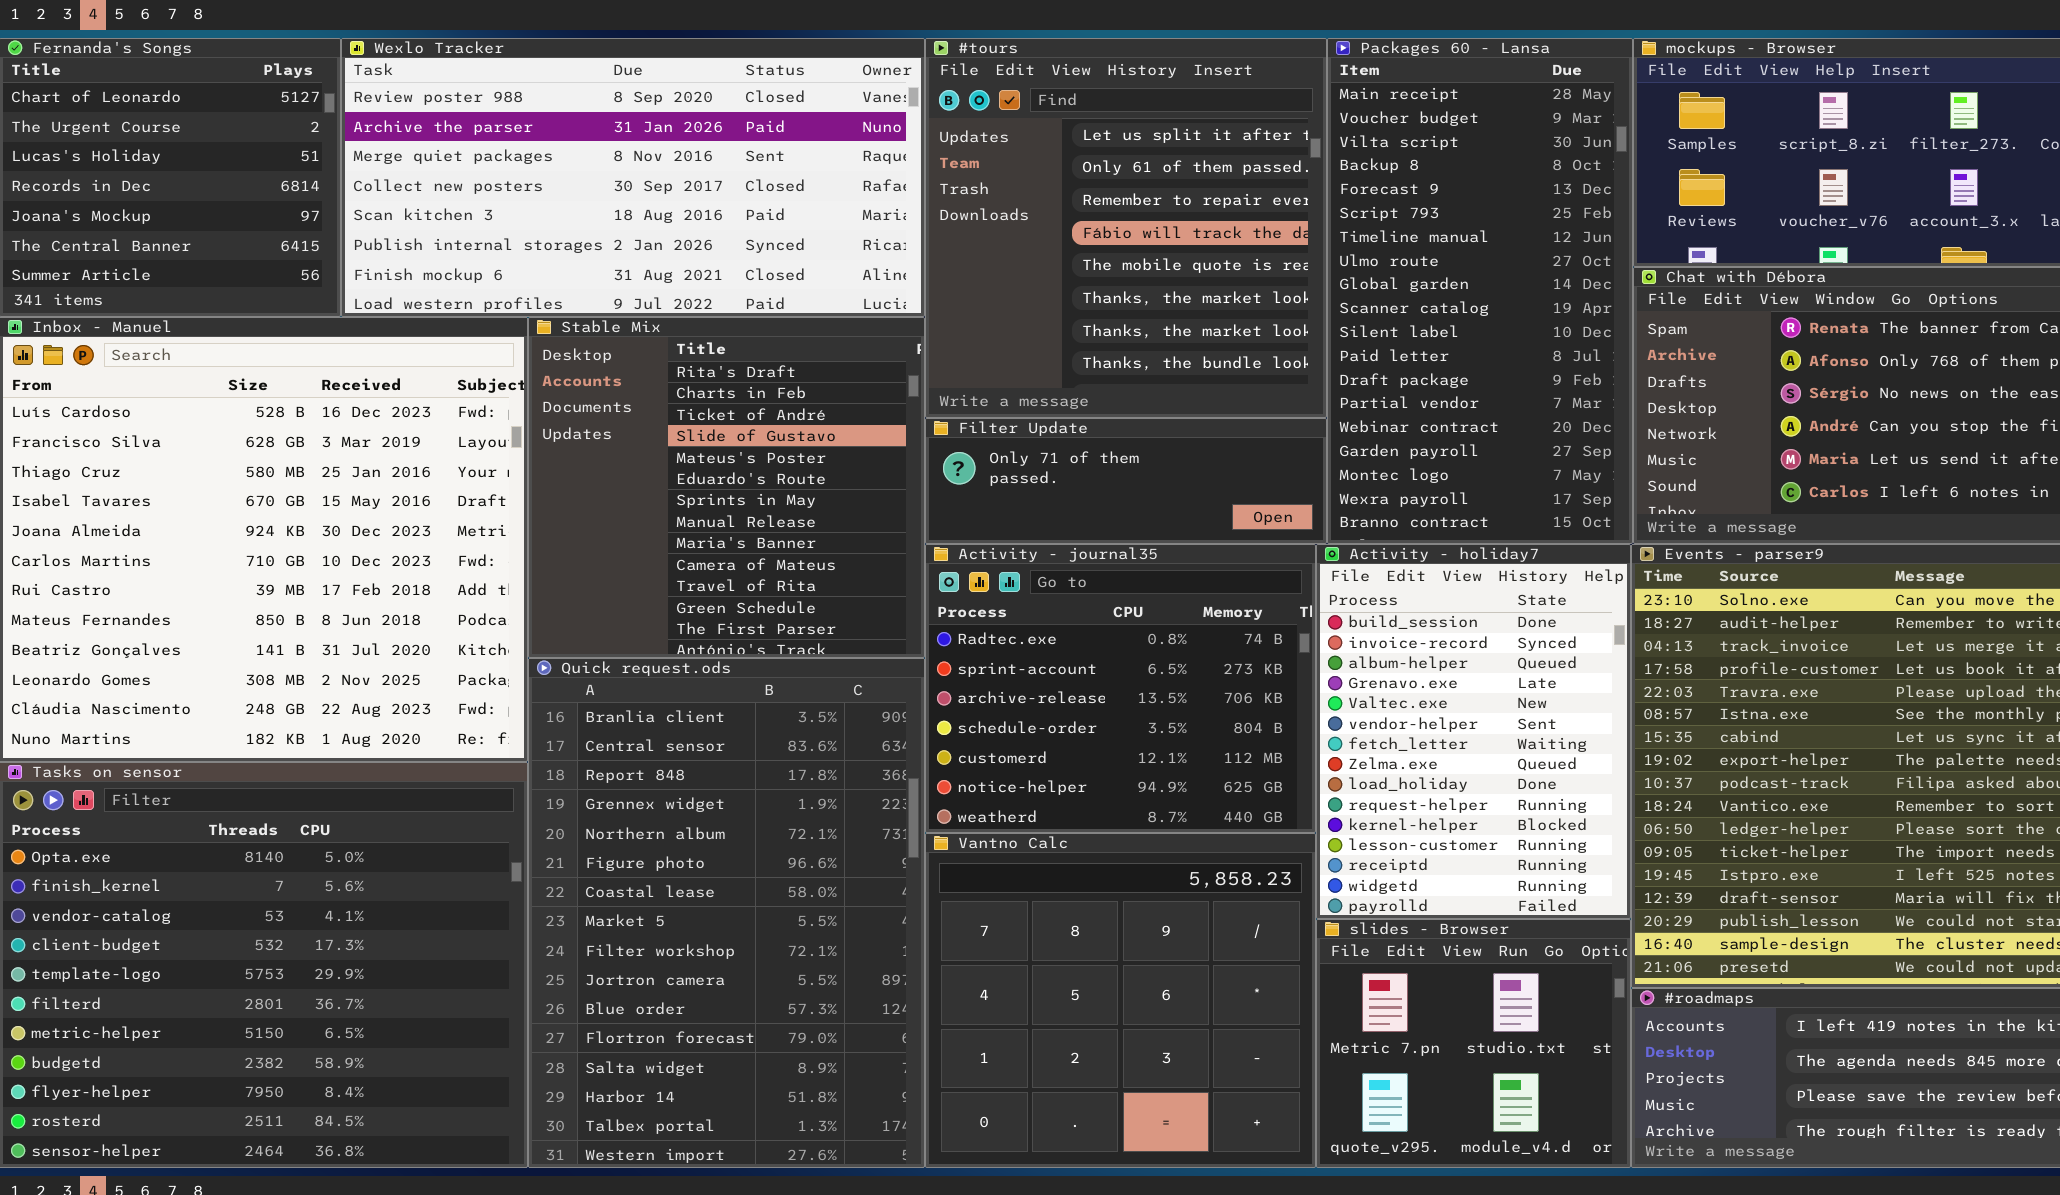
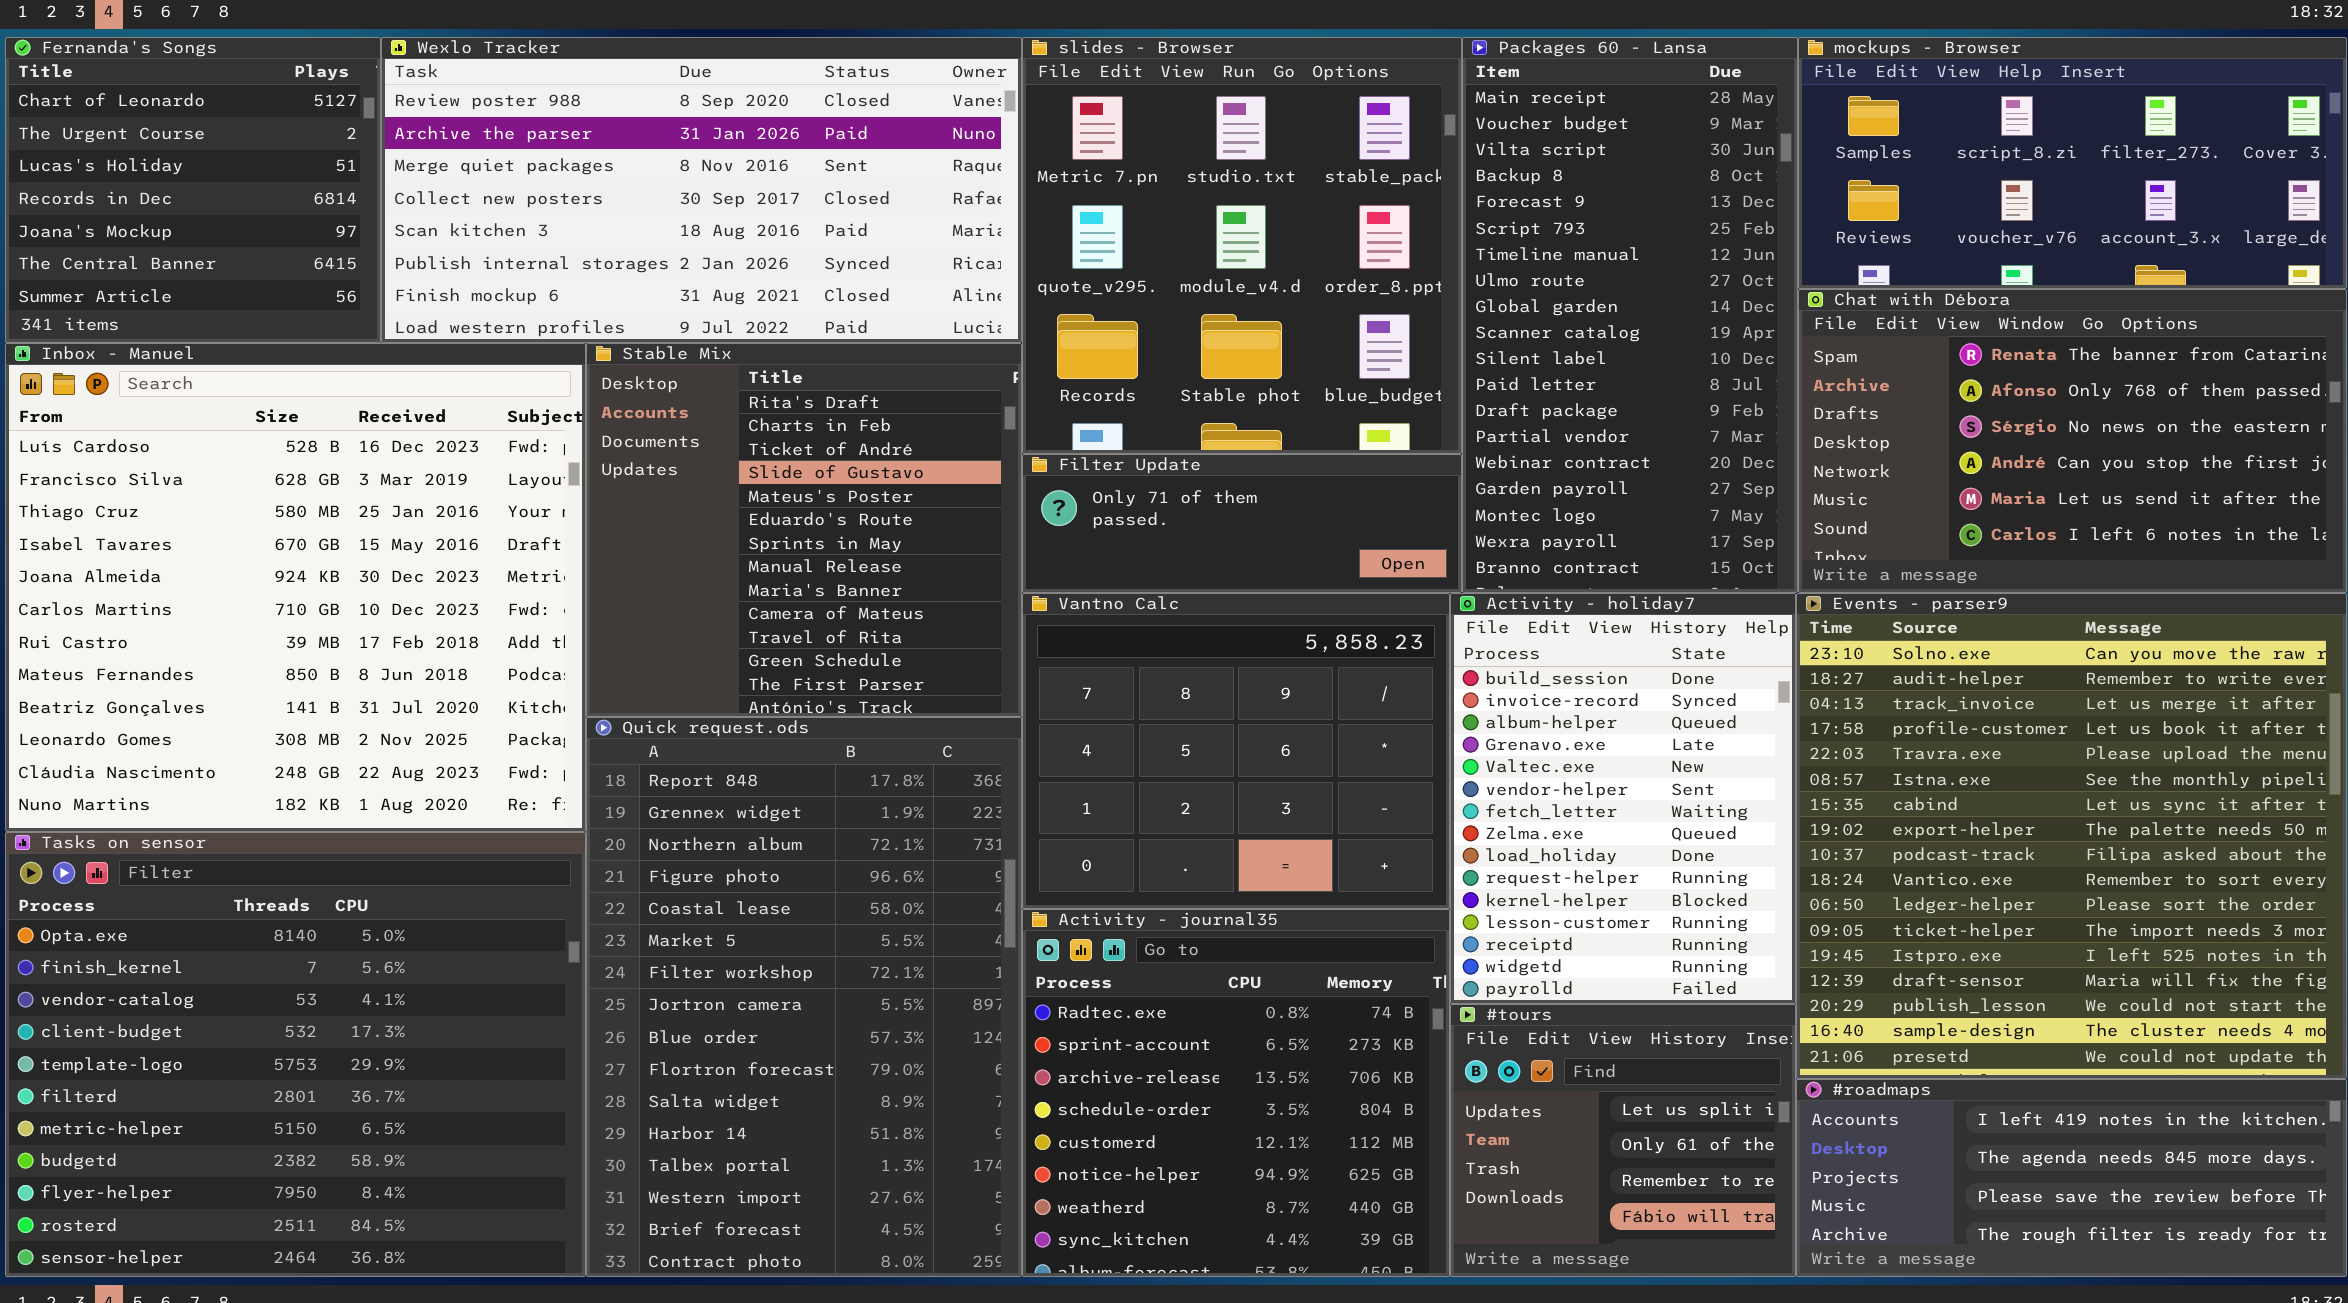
#tours: [925,38,1327,418] -> [1450,1004,1796,1277], moved, resized
Activity - journal35: [925,544,1316,833] -> [1022,909,1450,1277], moved, resized
Quick request.ods: [528,658,925,1168] -> [586,717,1022,1277], scrolled down 2 rows
Vantno Calc: [925,833,1316,1168] -> [1022,593,1450,909], moved, resized
slides - Browser: [1316,919,1631,1168] -> [1022,37,1462,454], moved, resized

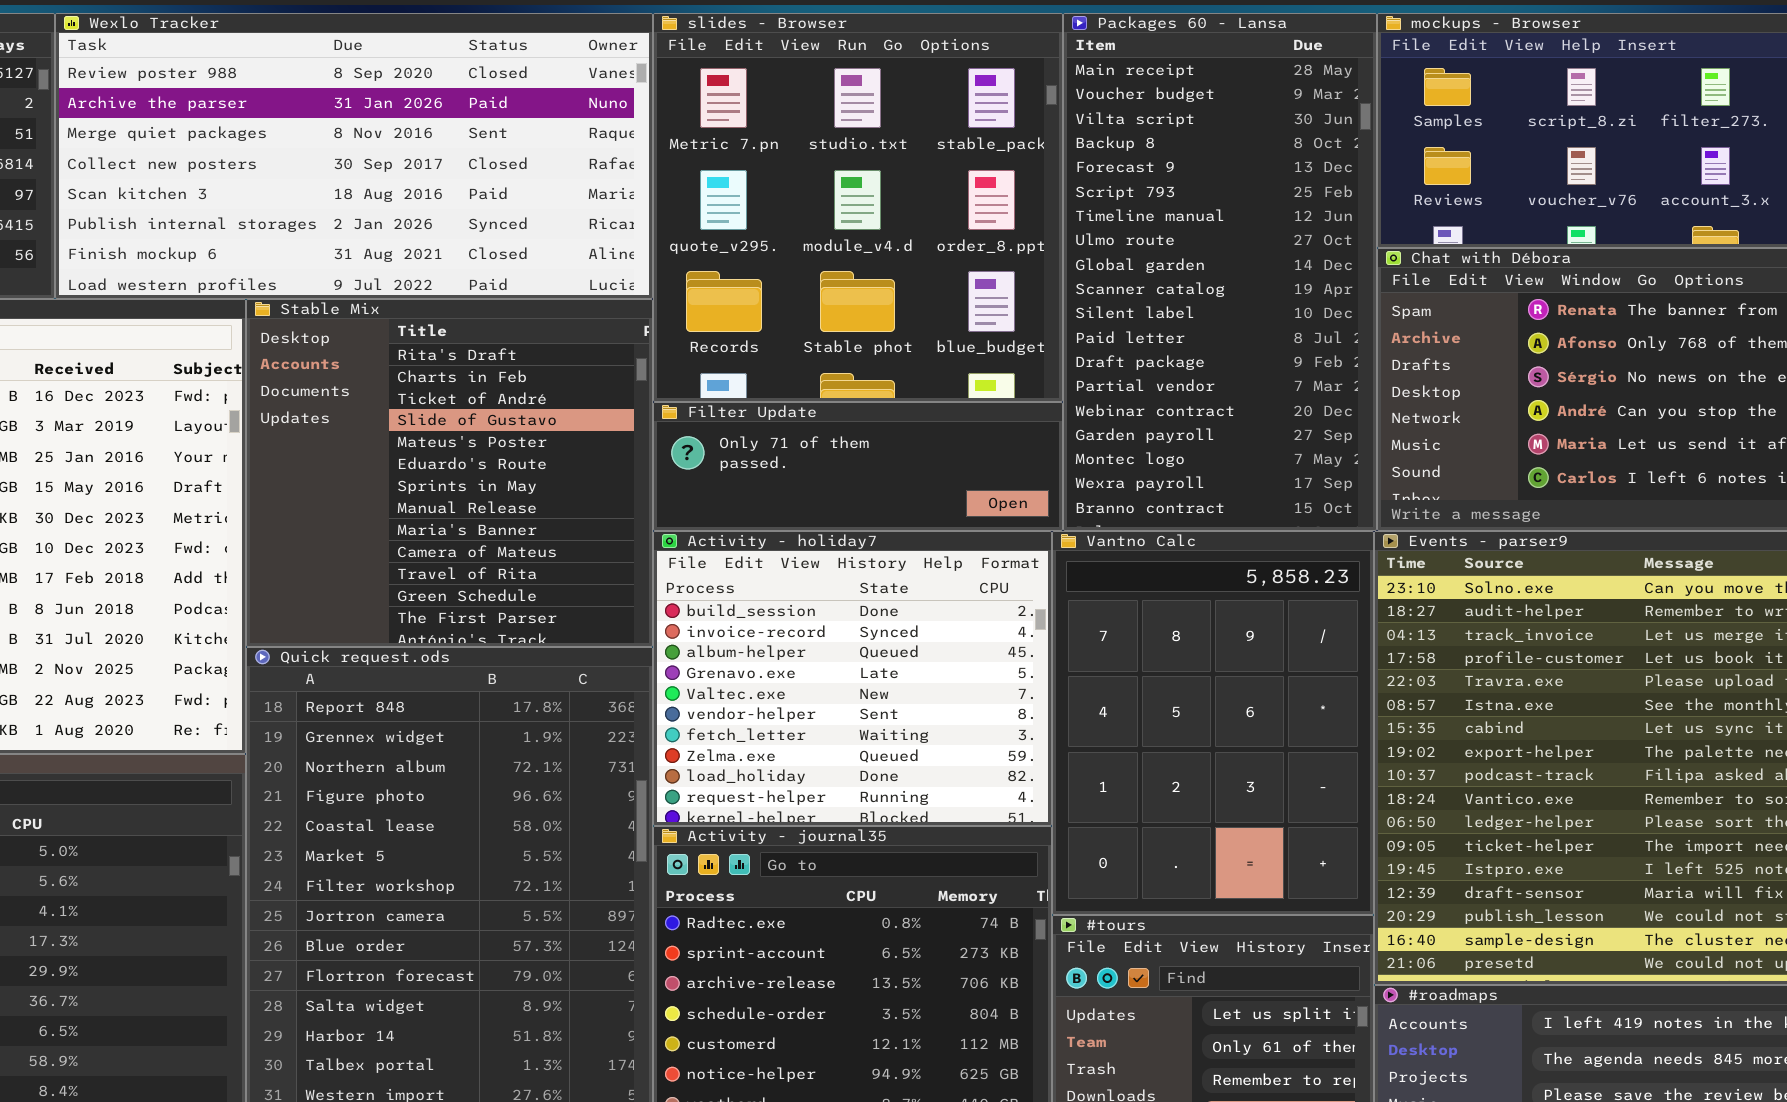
Vantno Calc: [1022,593,1450,909] -> [1052,531,1374,915], moved, resized
Activity - holiday7: [1450,593,1796,1004] -> [653,531,1052,826], moved, resized

